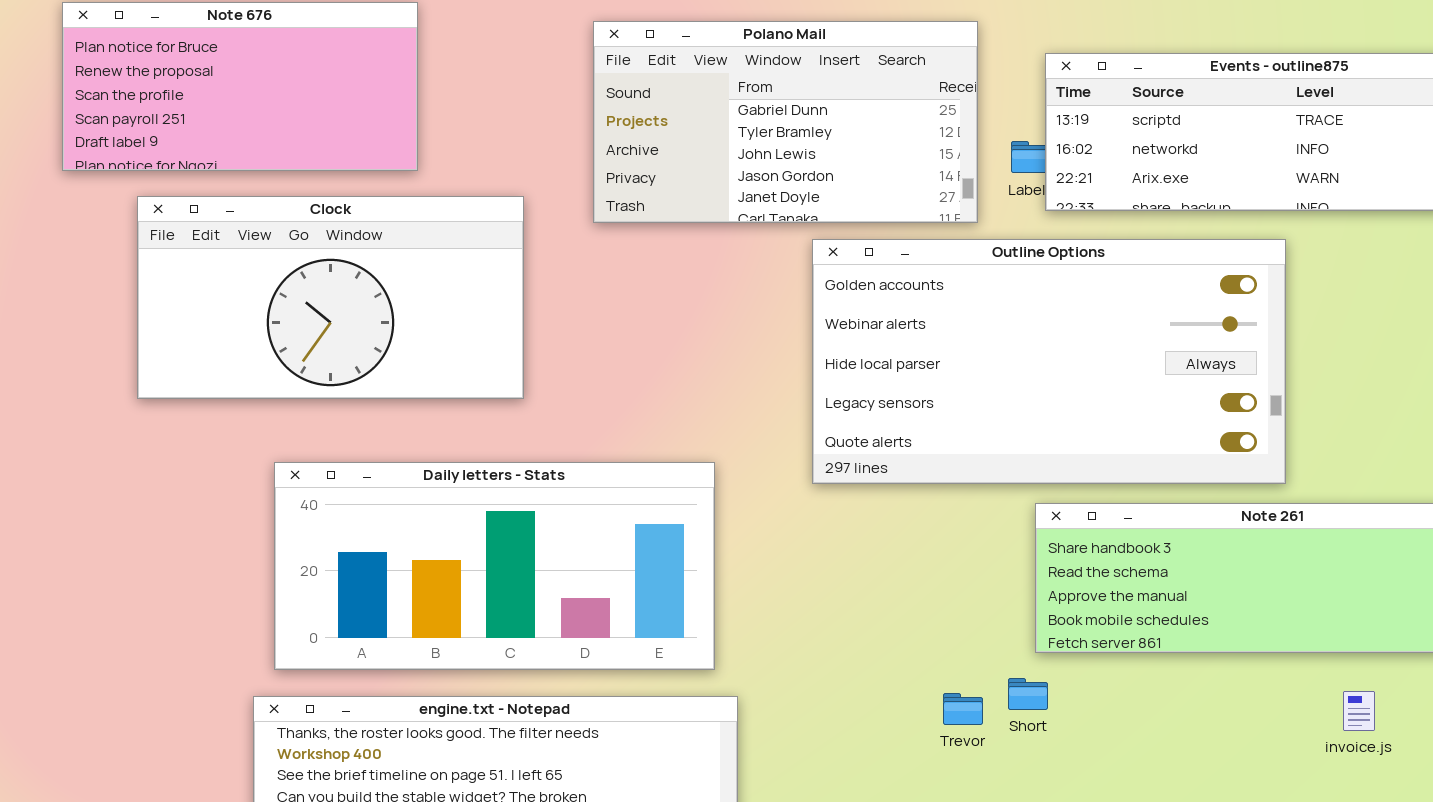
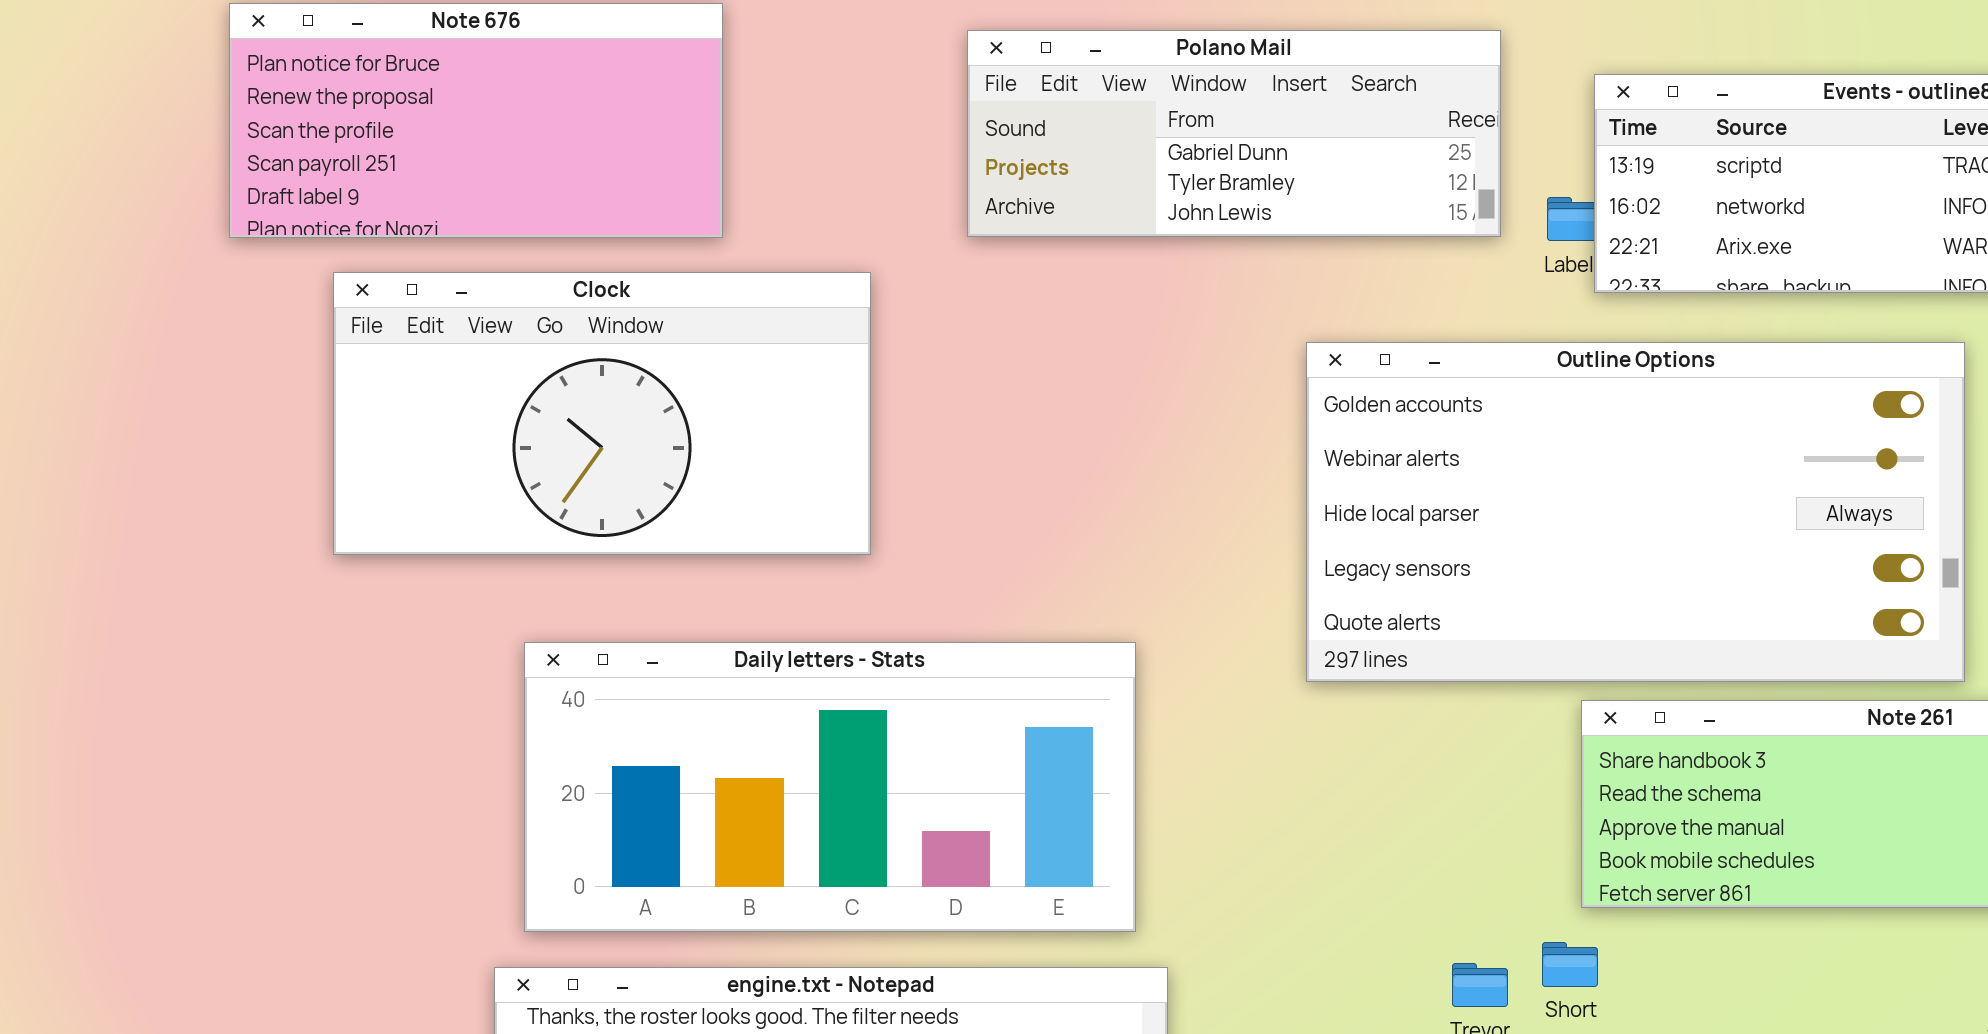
Polano Mail: [593,21,978,223] -> [967,30,1501,237], resized
Outline Options: [812,239,1286,484] -> [1306,342,1965,682], moved

